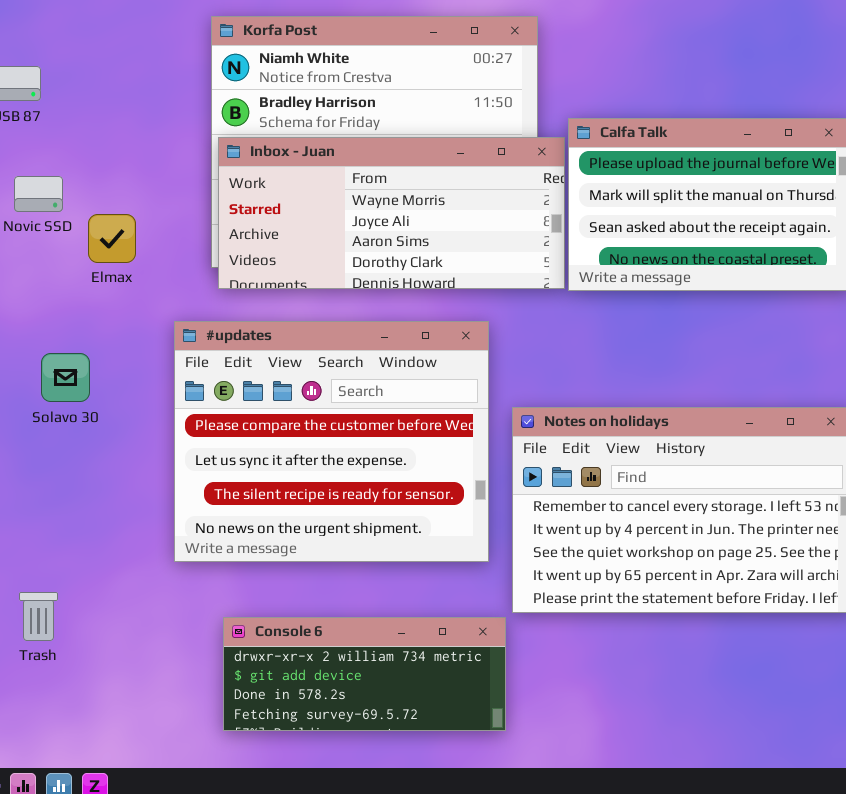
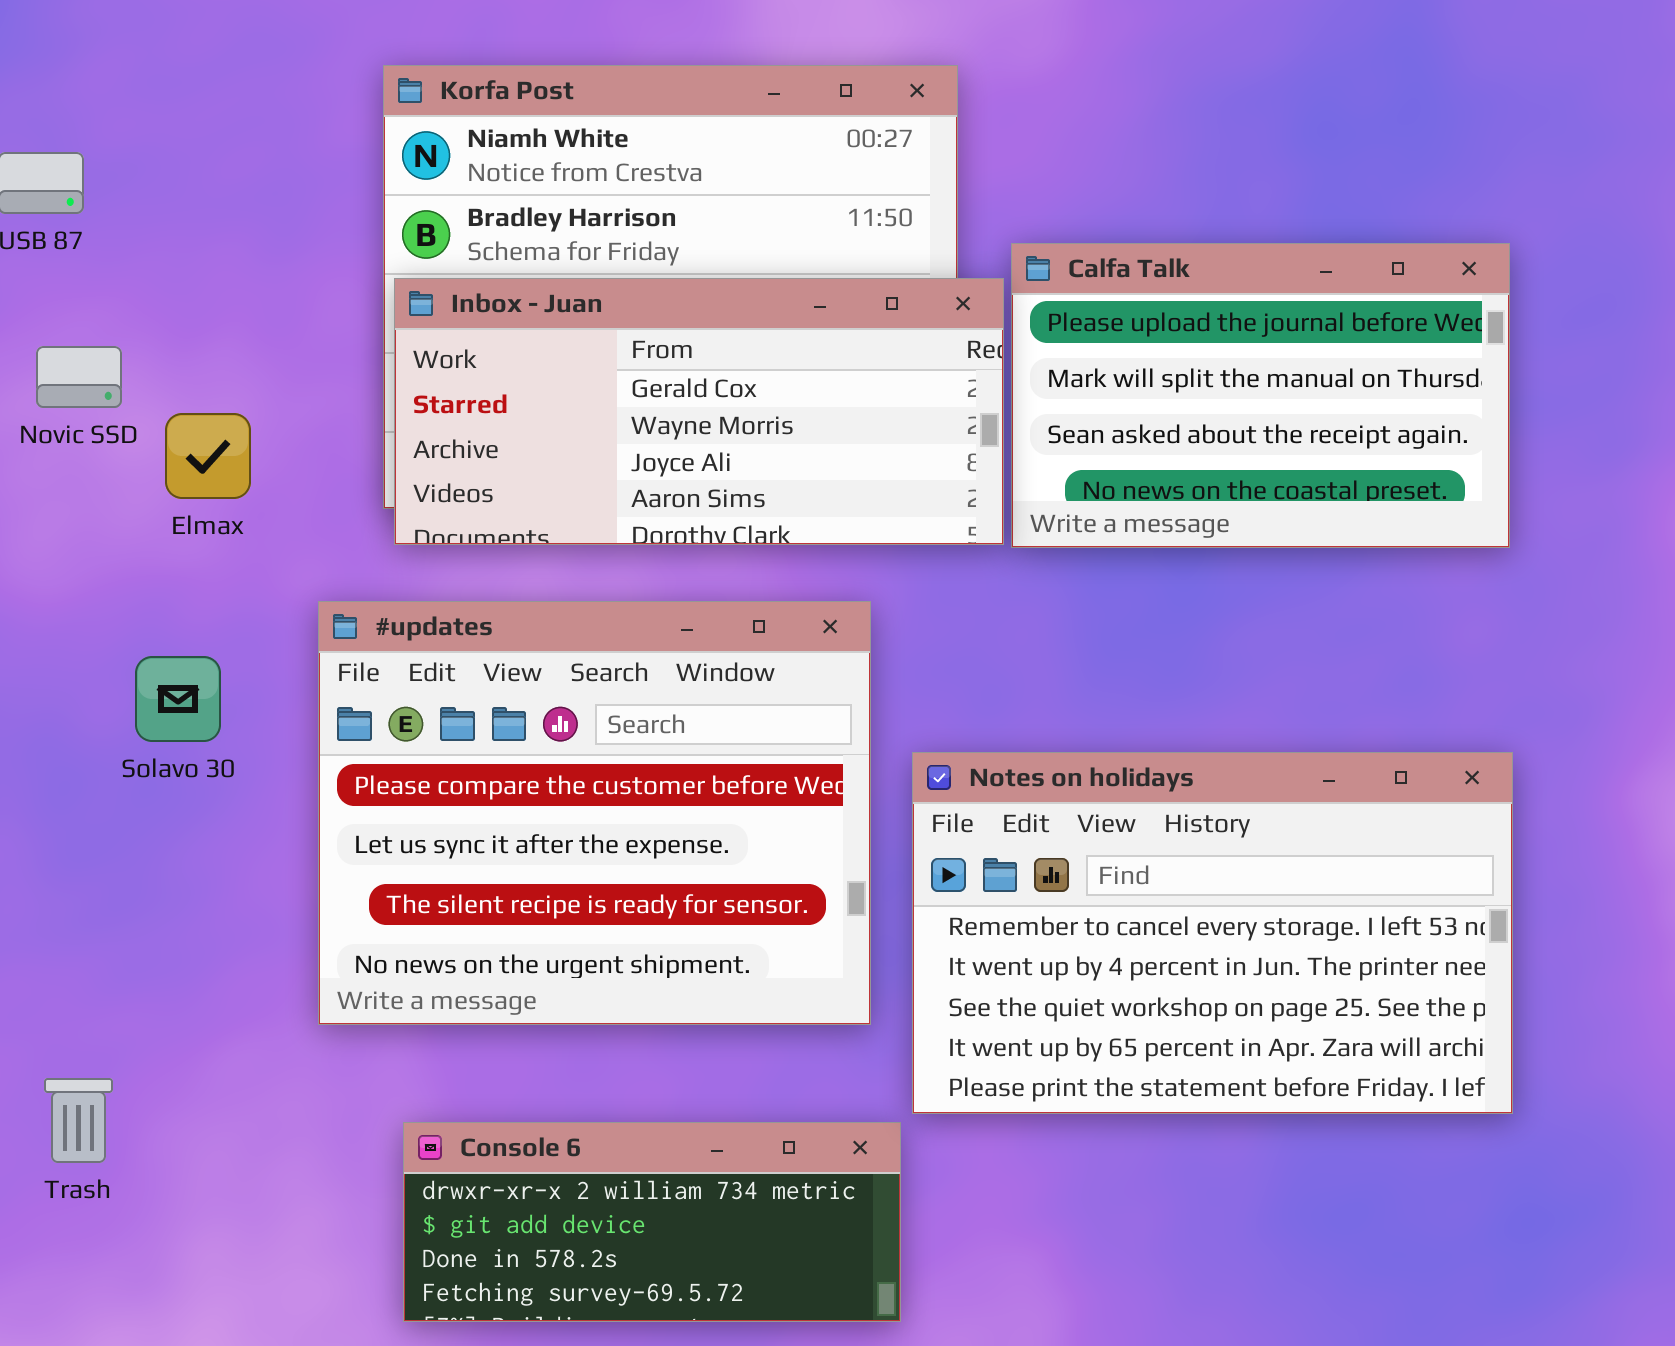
Inbox - Juan: [218,137,565,289] -> [394,278,1004,545], scrolled up 1 row
Solavo 30: [41,353,90,402] -> [135,656,221,742], moved

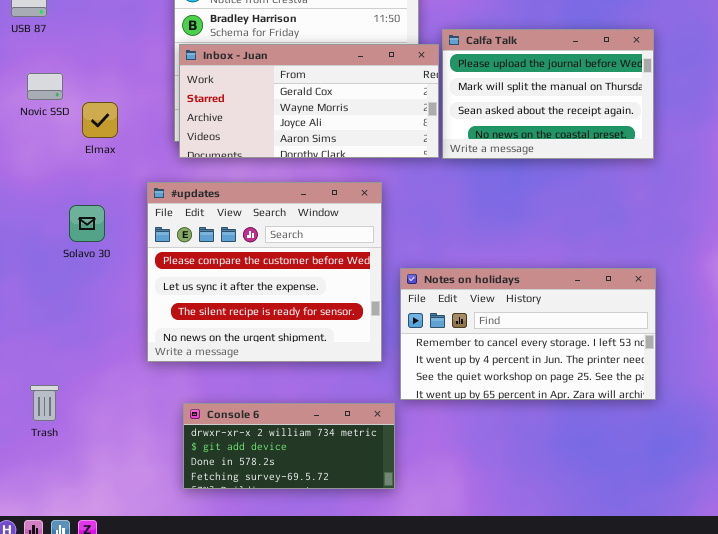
Notes on holidays: [912,752,1513,1114] -> [400,268,656,400], resized

